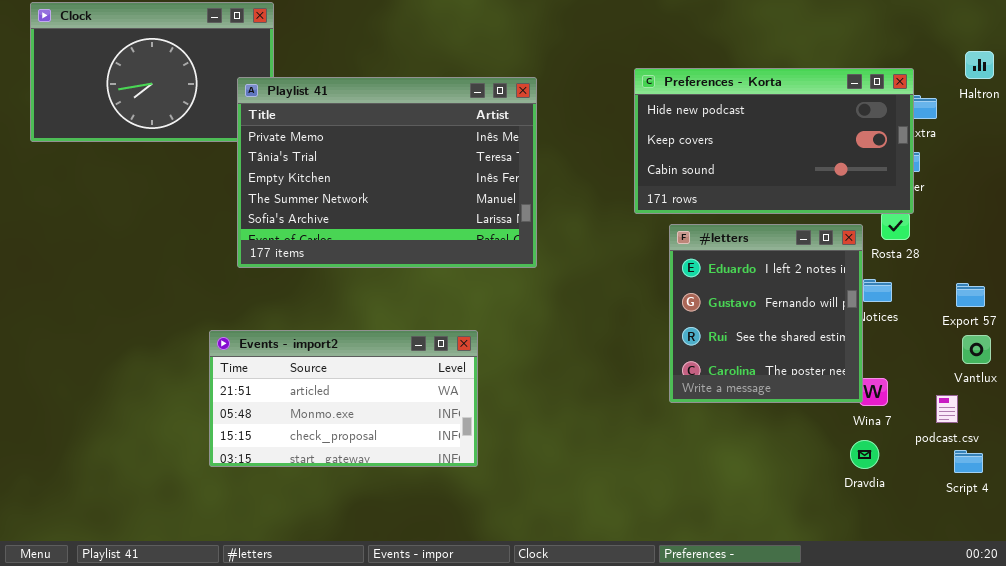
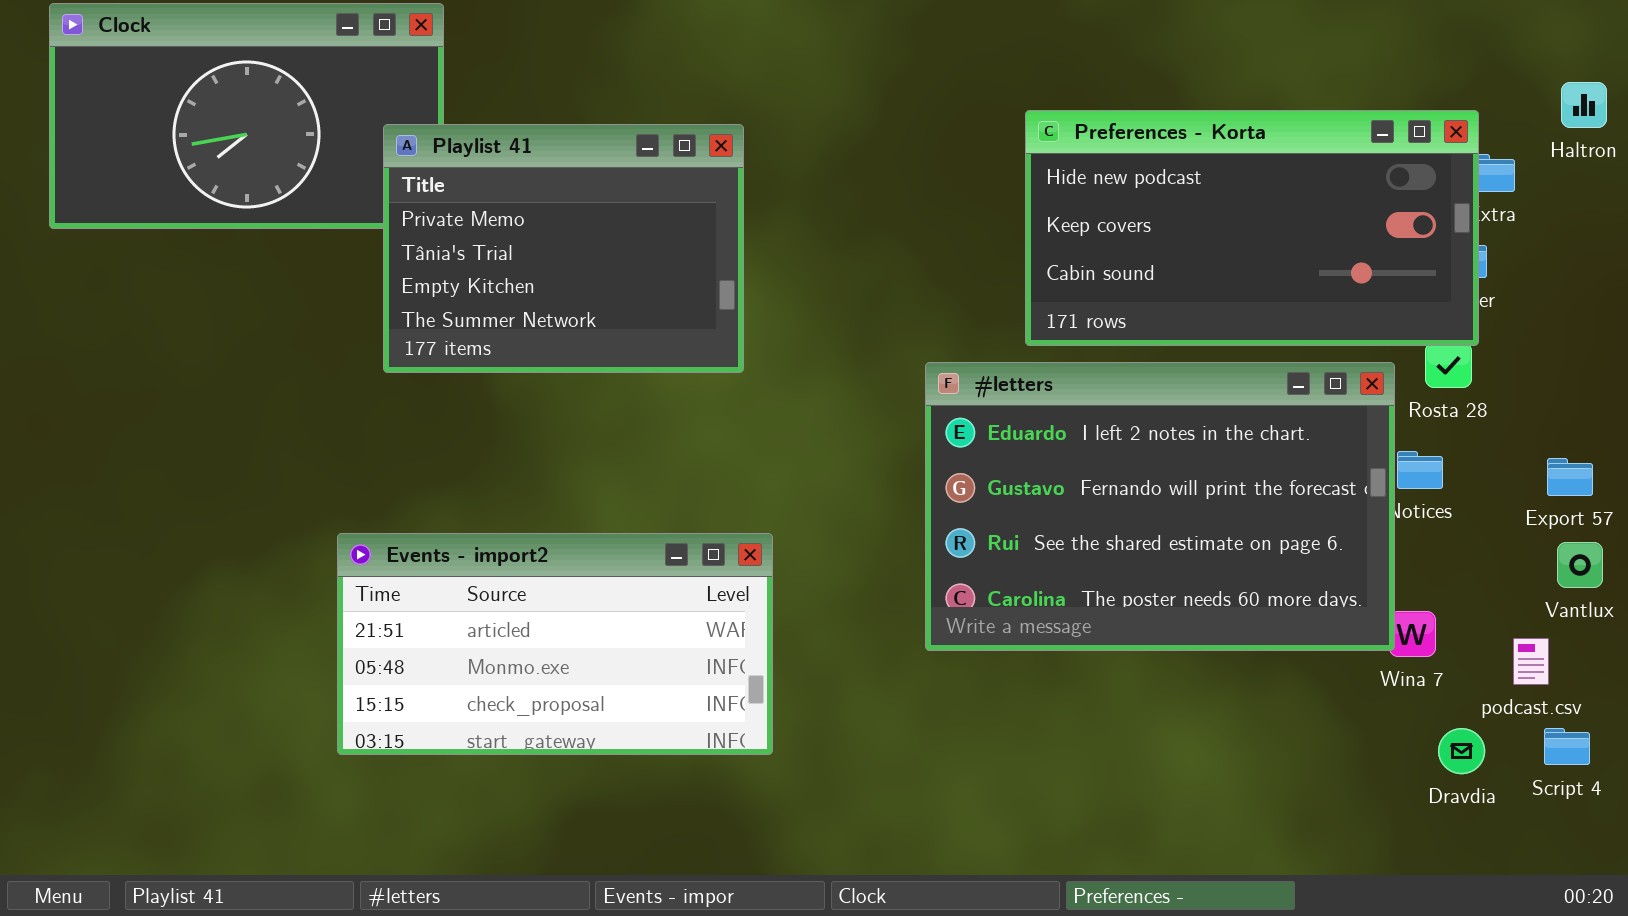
Playlist 41: [237,77,537,268] -> [383,124,744,373], resized
#letters: [669,224,863,403] -> [925,362,1395,651], resized
Dravdia: [850,440,879,469] -> [1438,728,1485,774], moved

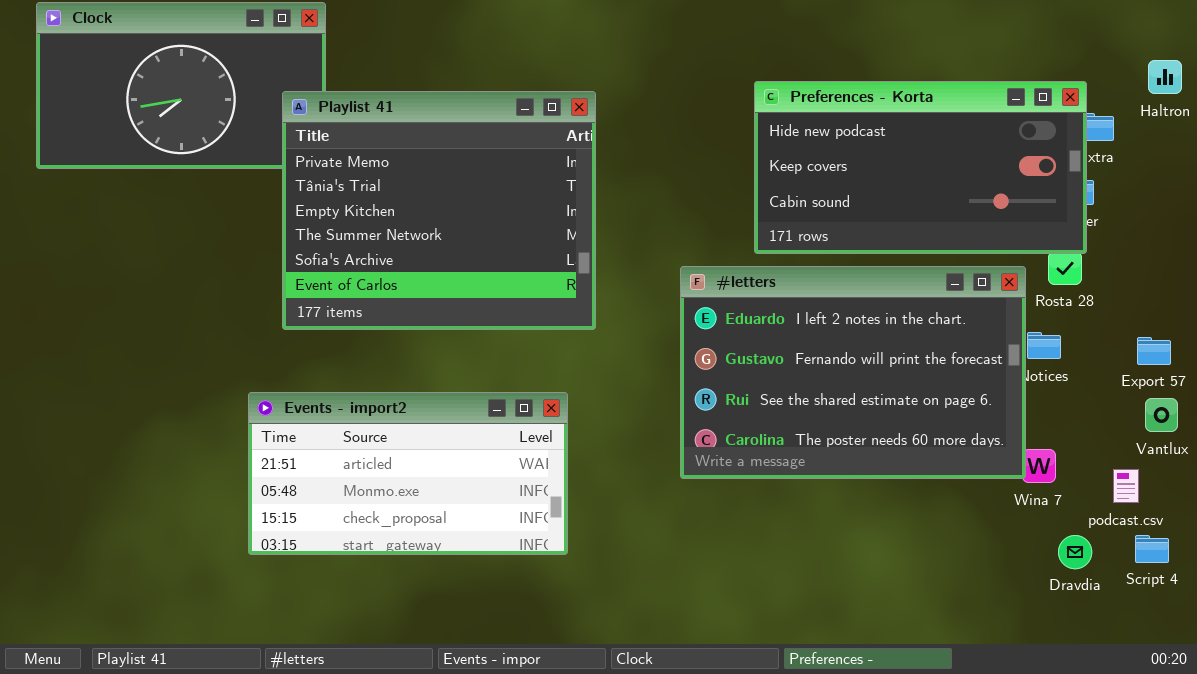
Playlist 41: [383,124,744,373] -> [282,91,596,330], resized

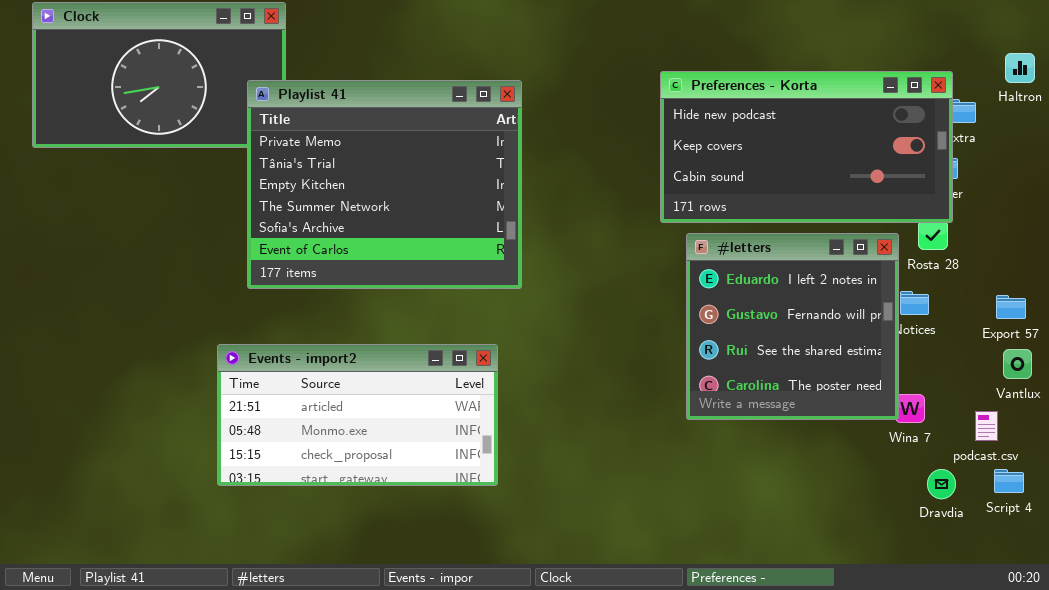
#letters: [680,266,1026,479] -> [686,233,899,420], resized

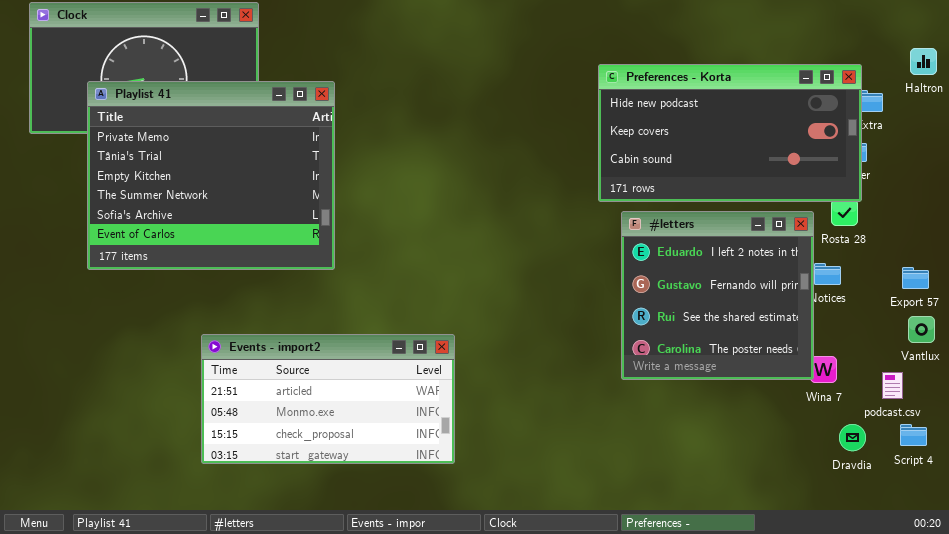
Playlist 41: [247,80,522,289] -> [87,81,335,270], moved
Events - import2: [217,344,498,486] -> [201,334,455,464], moved

